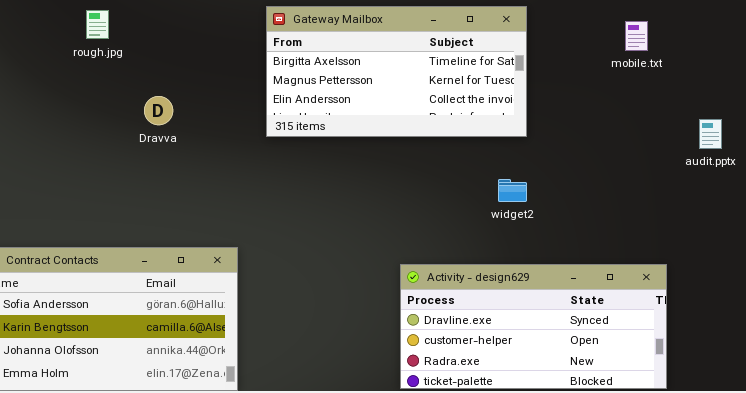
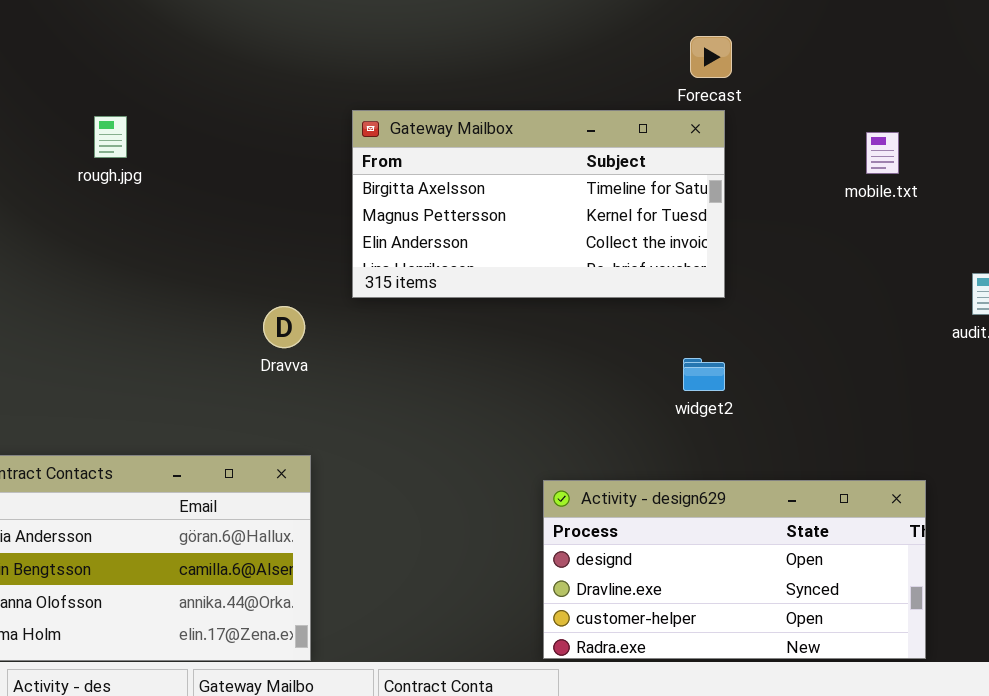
Dravva: [144,96,173,125] -> [263,306,305,348], moved
Activity - design629: [400,264,667,389] -> [543,480,926,659], scrolled up 1 row

